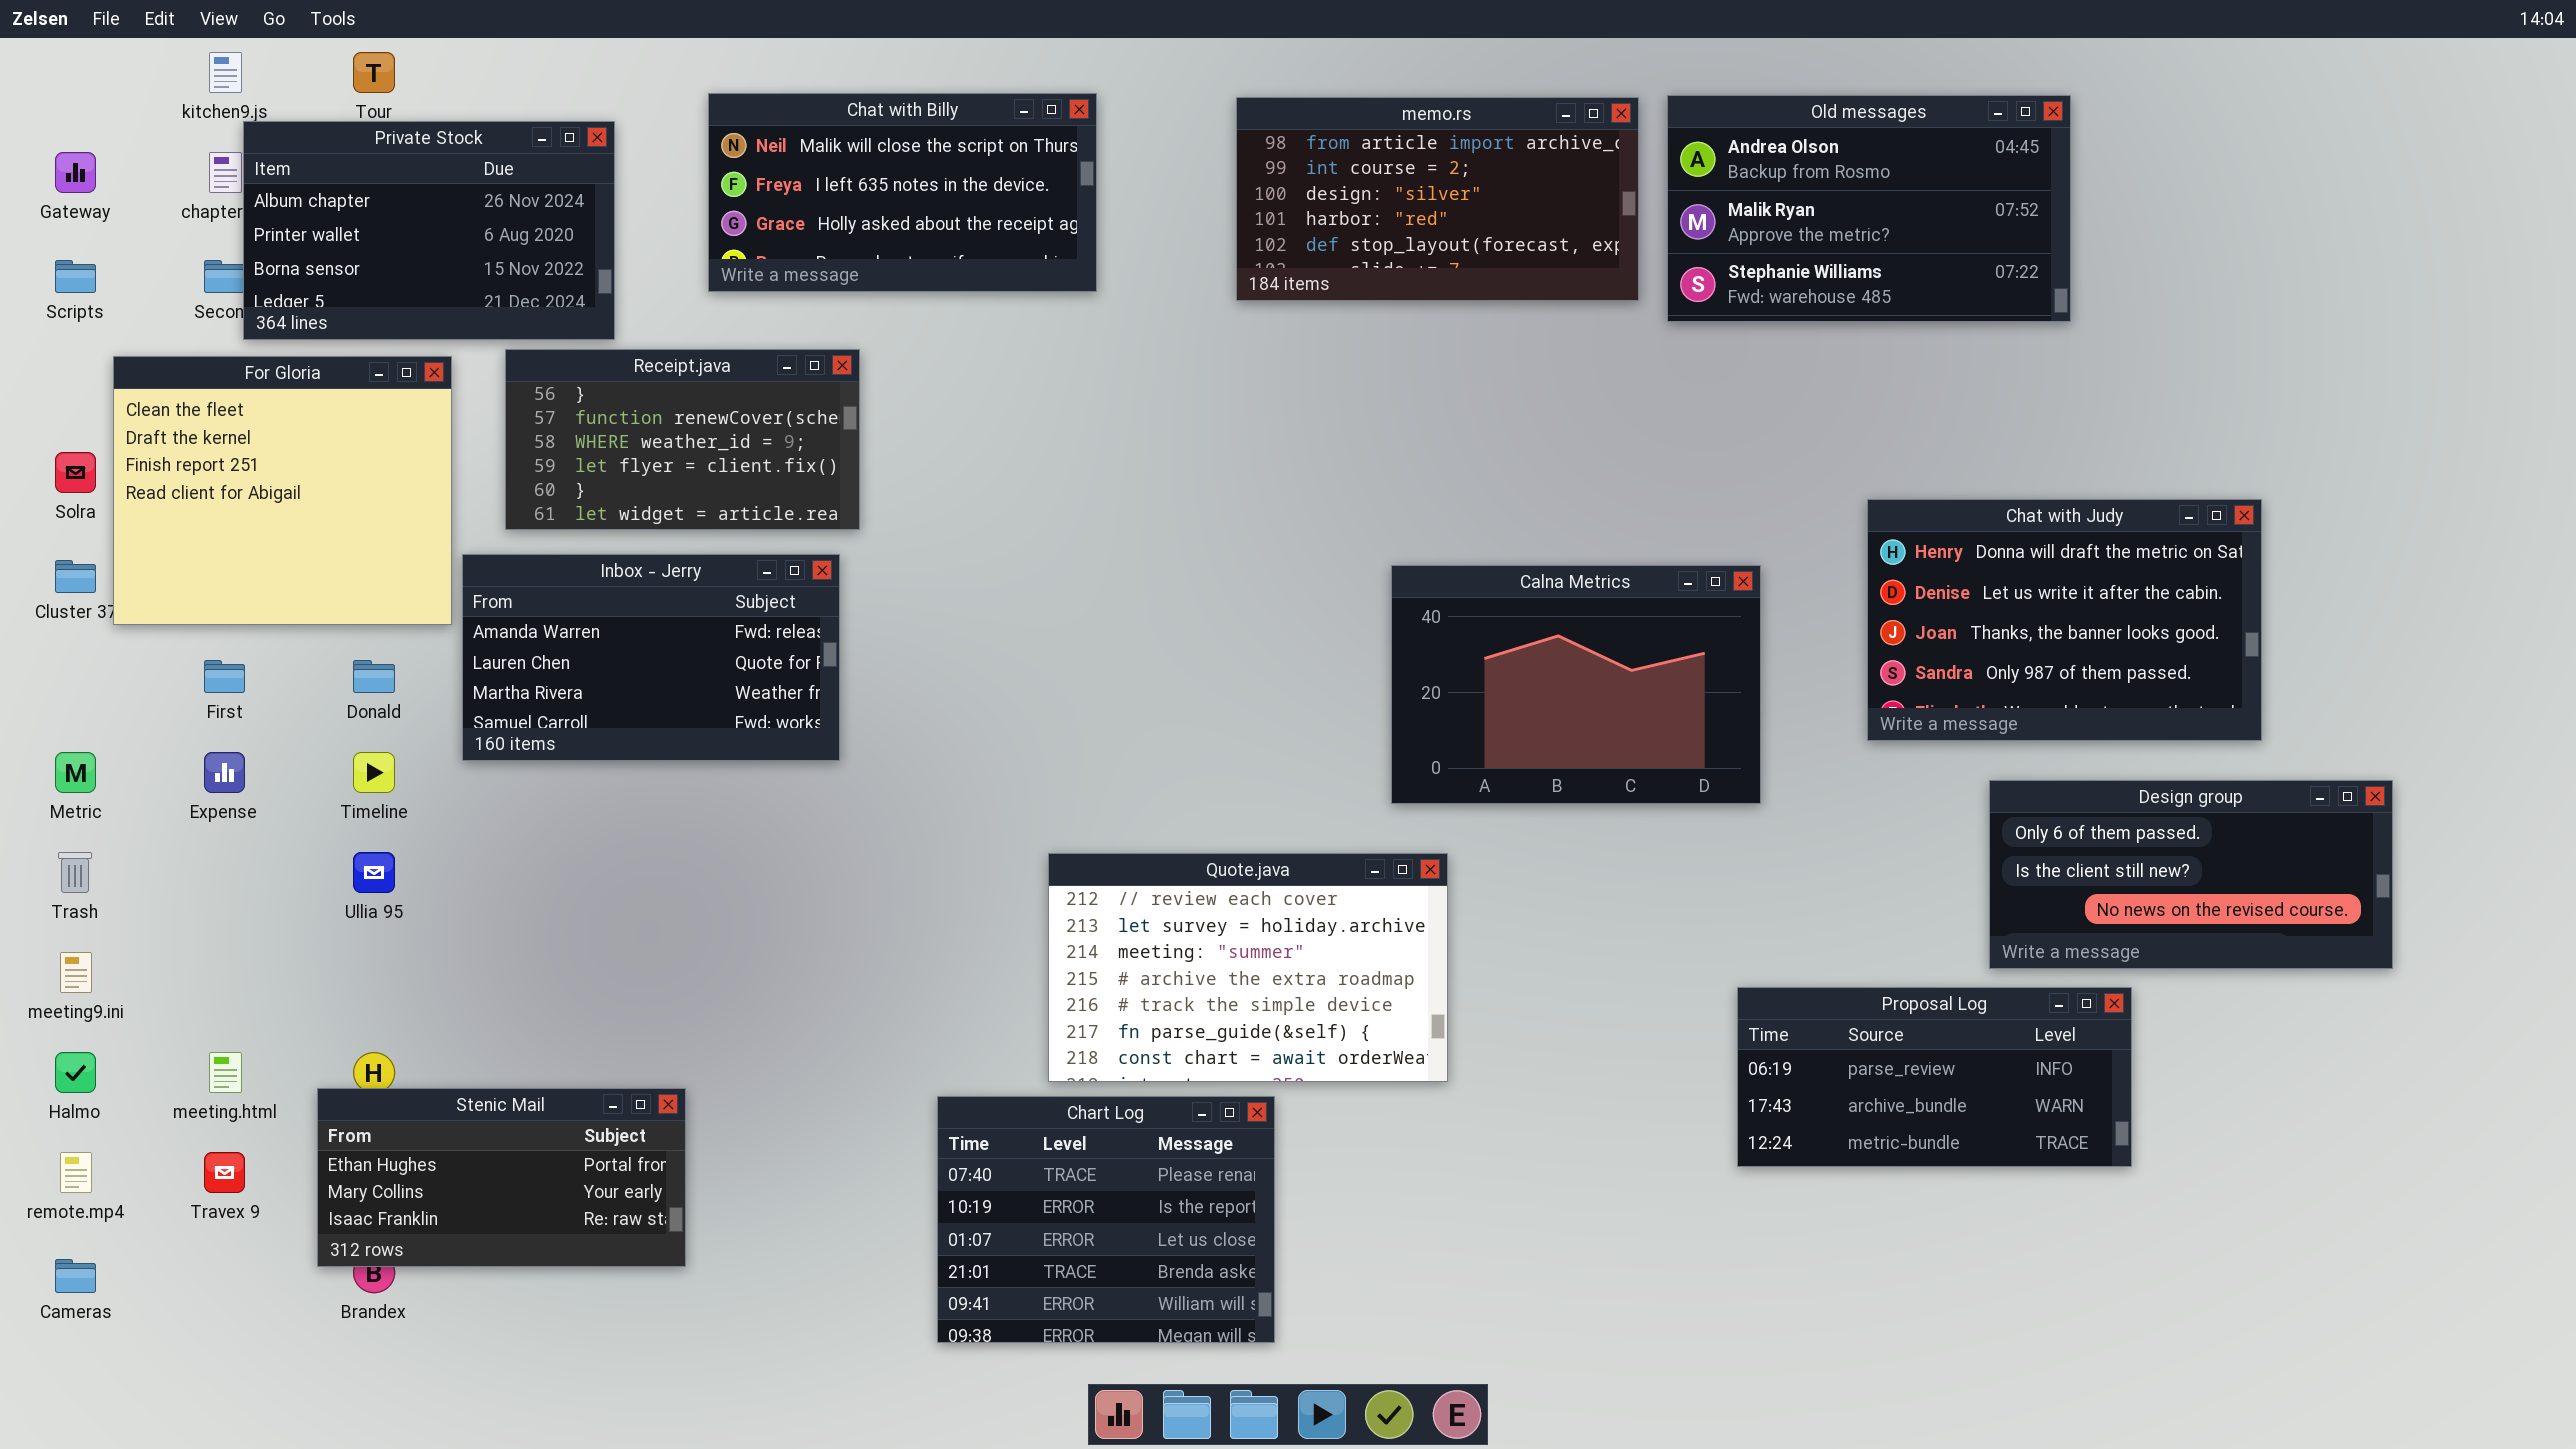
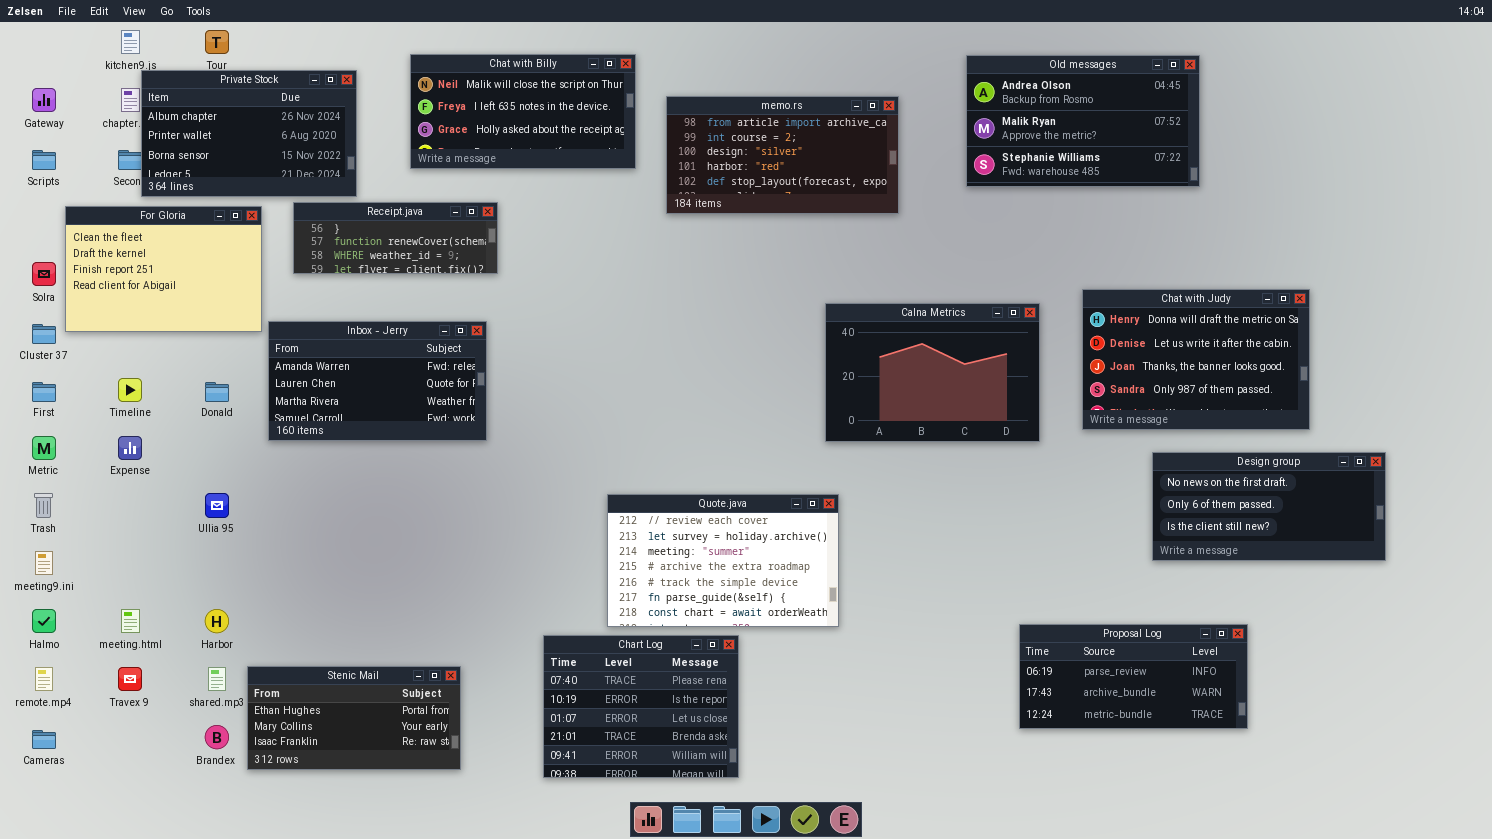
memo.rs: [1236,97,1639,301] -> [666,96,899,214], moved
Receipt.java: [505,349,860,530] -> [293,202,498,274], resized
For Gloria: [113,356,452,625] -> [65,206,262,332], resized
Calna Metrics: [1391,565,1761,804] -> [825,303,1040,442], moved
First: [204,660,245,693] -> [32,382,56,402], moved
Timeline: [353,752,395,793] -> [118,378,142,402], moved
Design group: [1989,780,2393,969] -> [1152,452,1386,561], scrolled up 1 row
Proposal Log: [1737,987,2132,1167] -> [1019,624,1248,729], moved
Stenic Mail: [317,1088,686,1267] -> [247,666,461,770], moved

